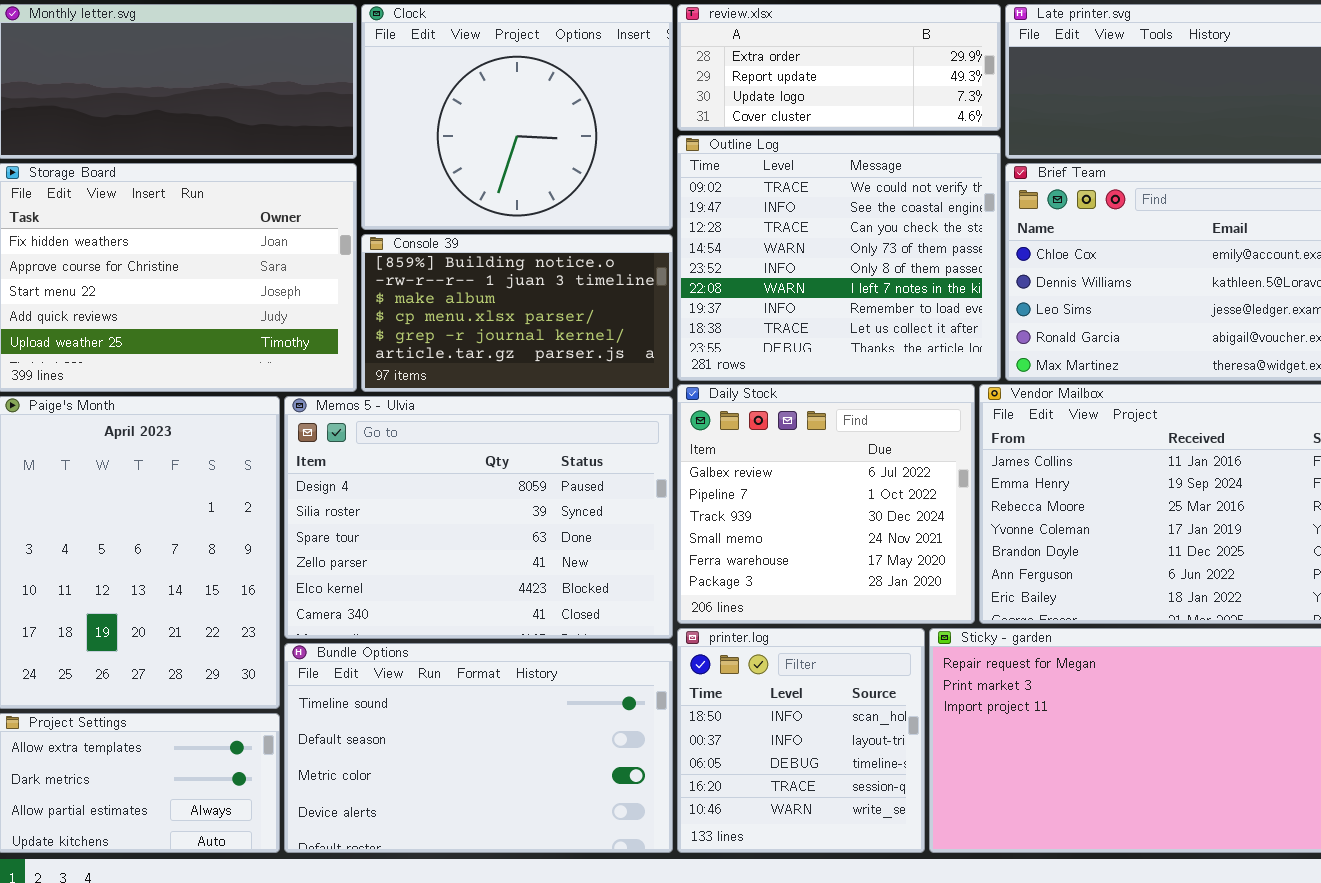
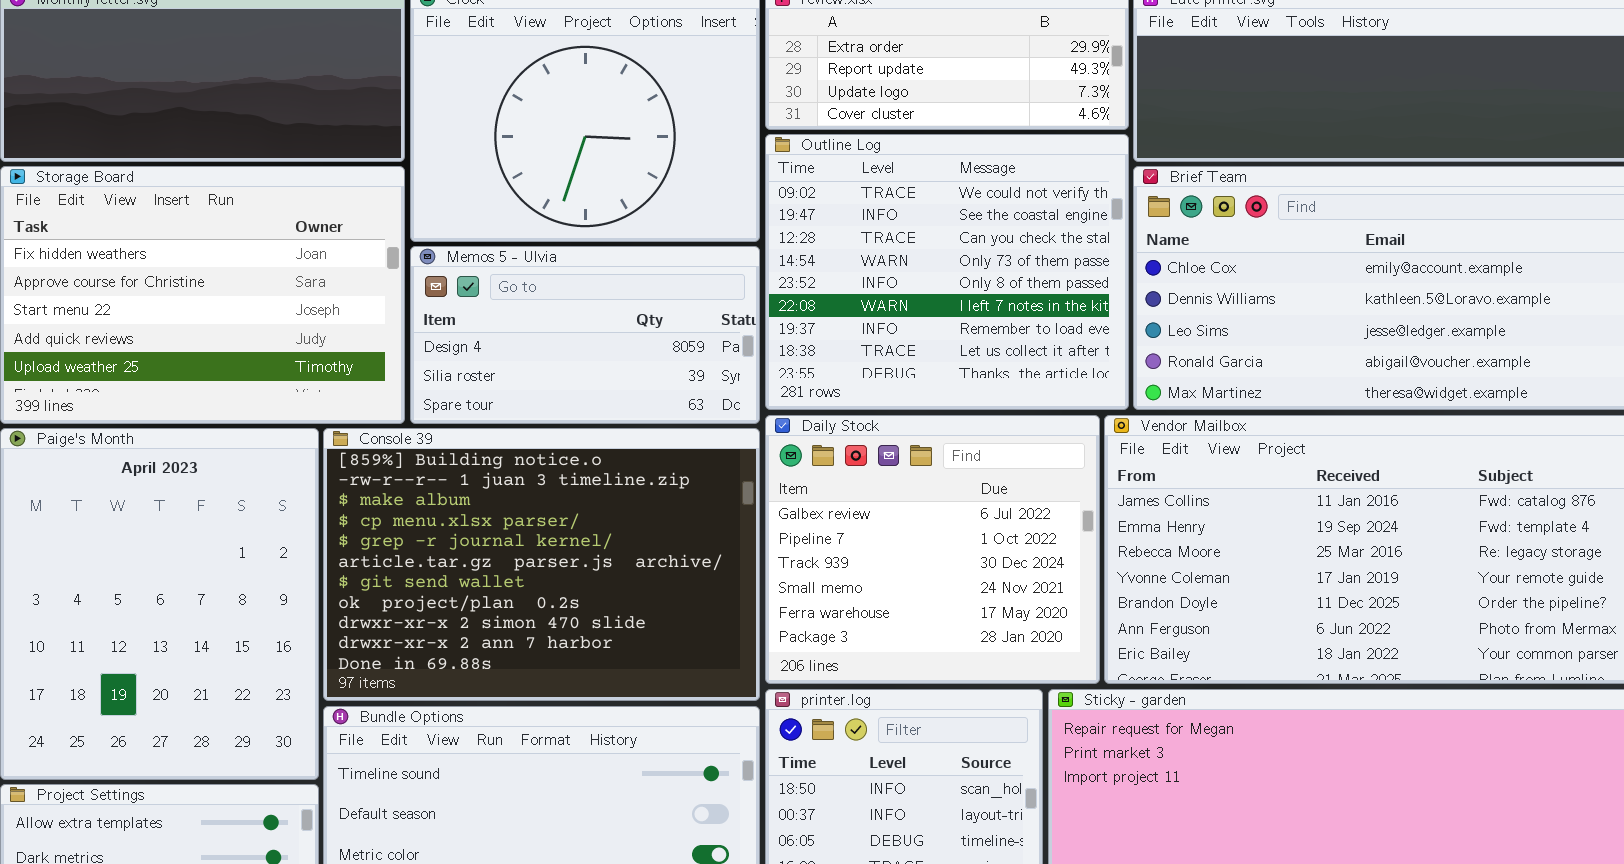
Console 39: [361,234,673,392] -> [323,428,760,701], moved, resized
Memos 5 - Ulvia: [284,396,673,639] -> [410,246,760,424], moved, resized

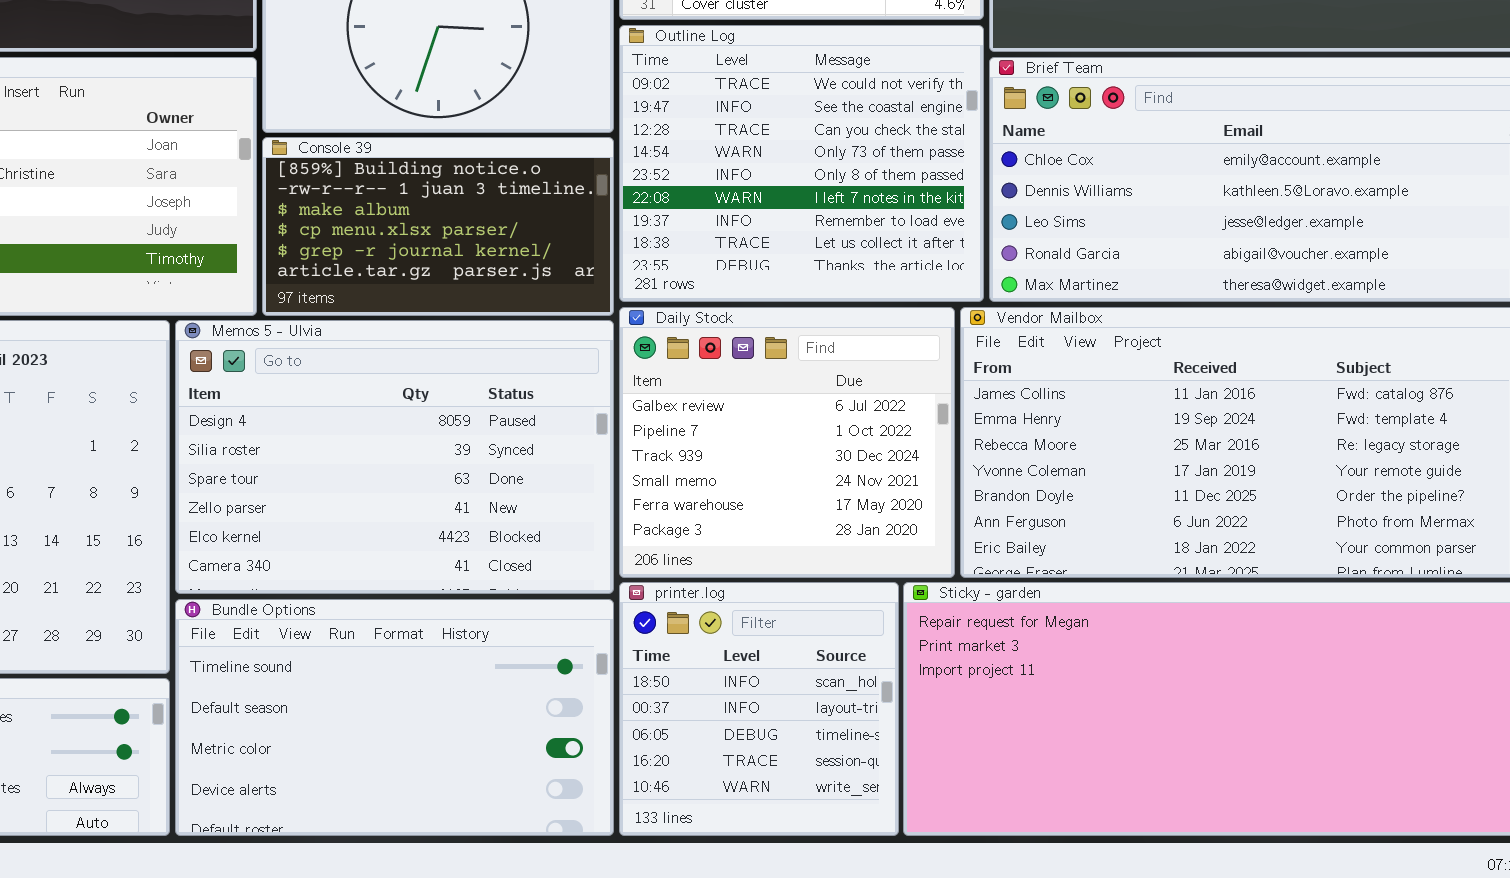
Memos 5 - Ulvia: [410,246,760,424] -> [175,320,614,594], moved, resized
Console 39: [323,428,760,701] -> [262,137,614,316], moved, resized

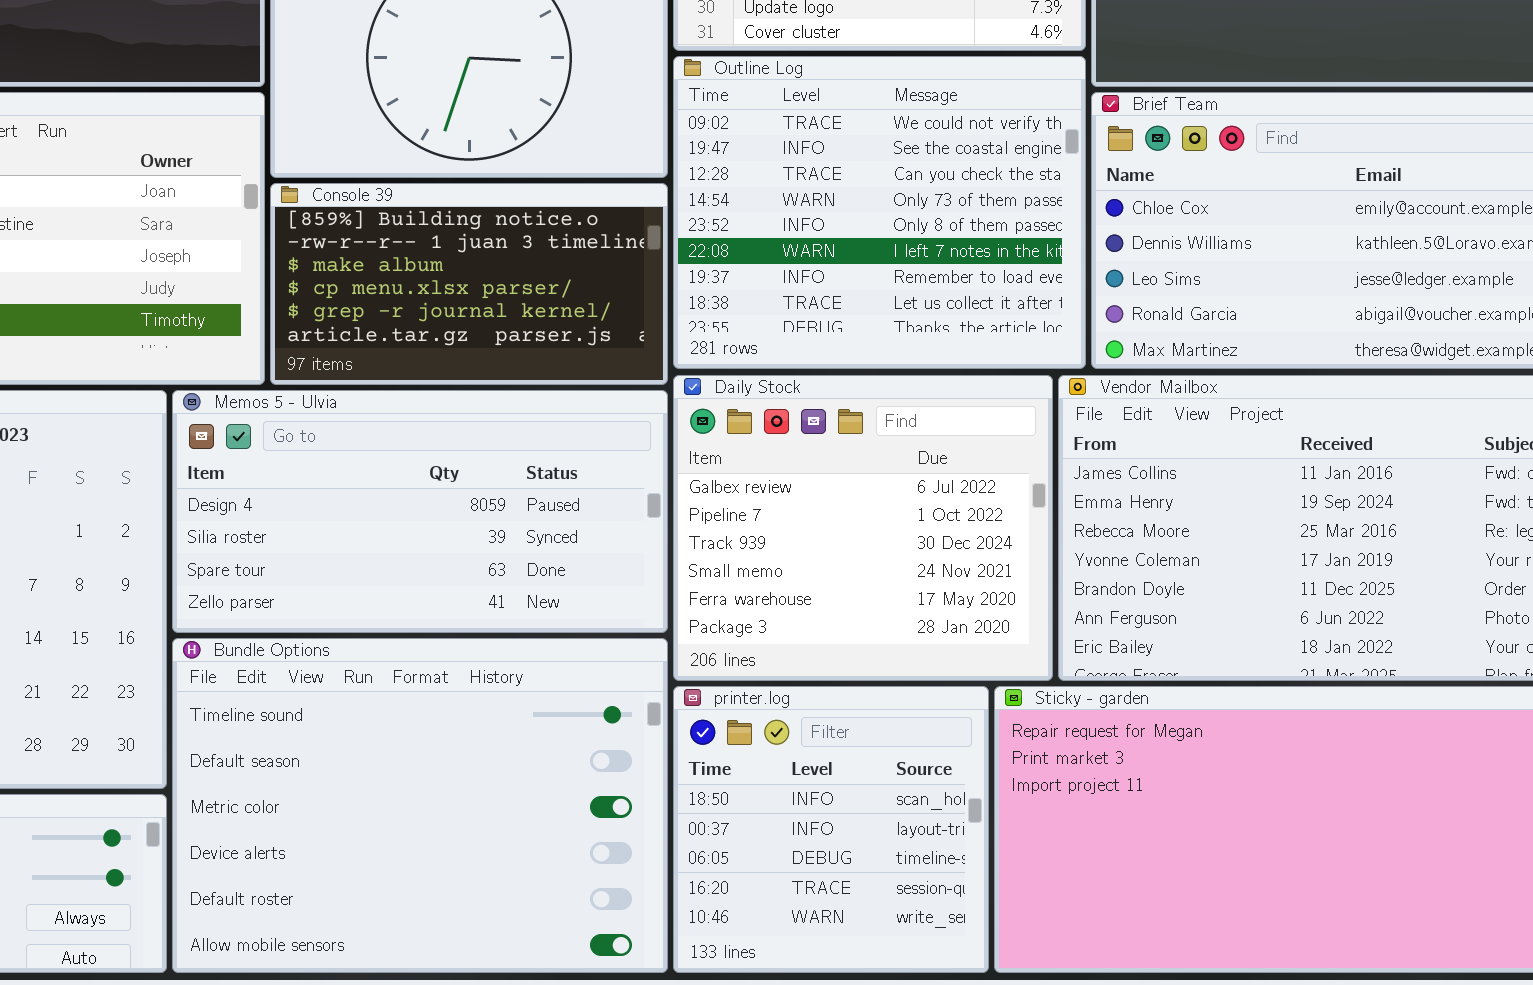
Memos 5 - Ulvia: [175,320,614,594] -> [172,390,668,633], resized
Bundle Options: [175,599,614,836] -> [172,638,668,973], resized

